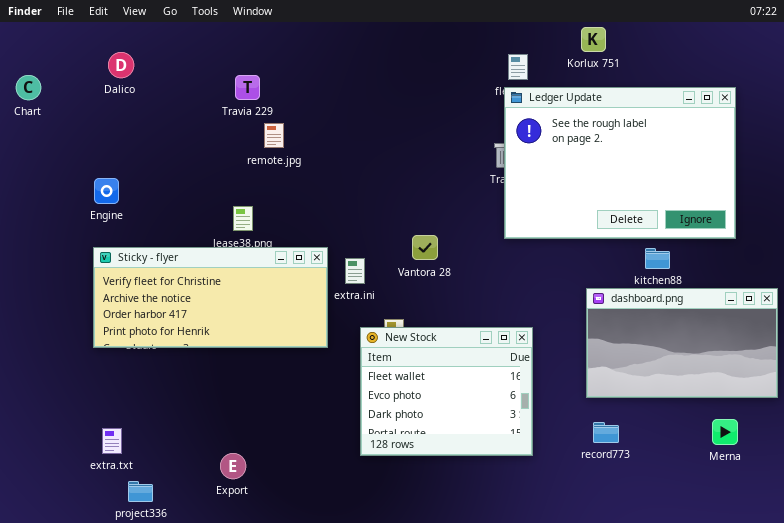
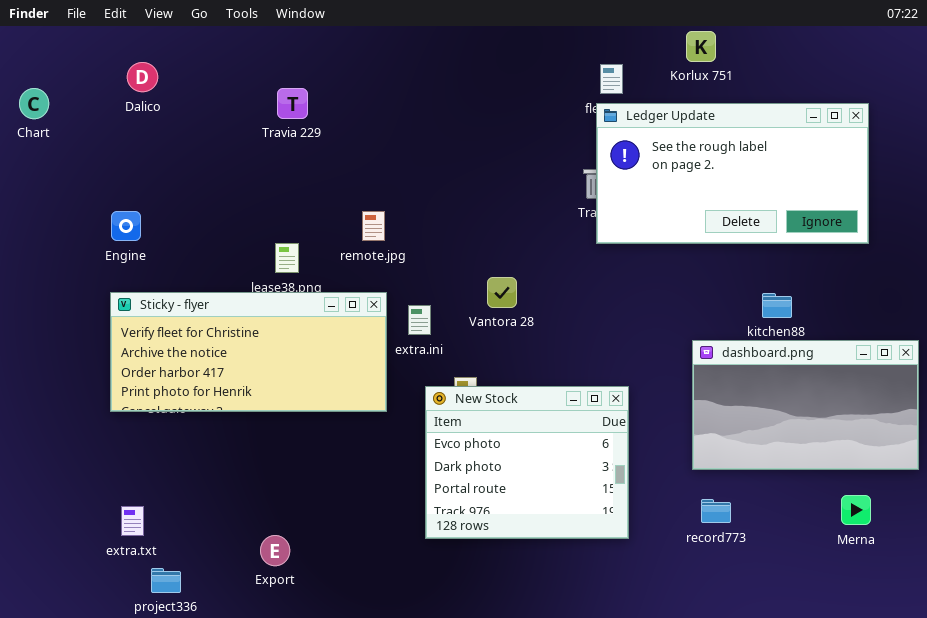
Ledger Update: [504,87,736,239] -> [596,103,869,244], resized
remote.jpg: [264,123,284,148] -> [362,211,385,241], moved
New Stock: [360,327,533,456] -> [425,386,629,539], scrolled down 1 row

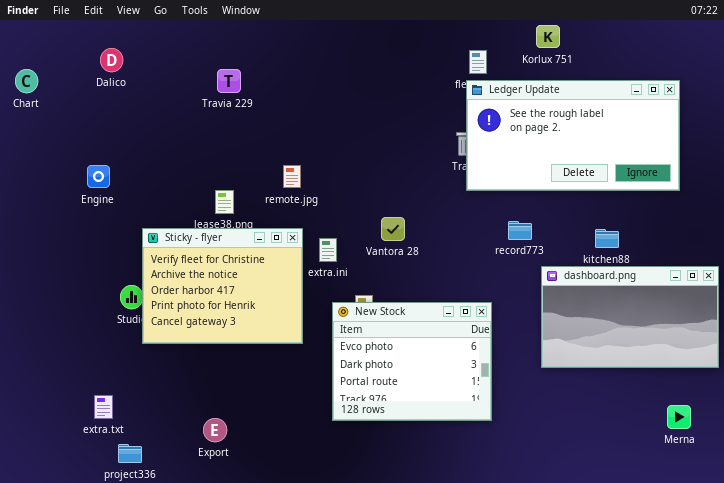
Sticky - flyer: [110,292,387,412] -> [142,228,303,344], resized
Merna: [841,495,871,525] -> [667,405,691,429], moved
record773: [701,499,731,523] -> [508,221,532,240], moved

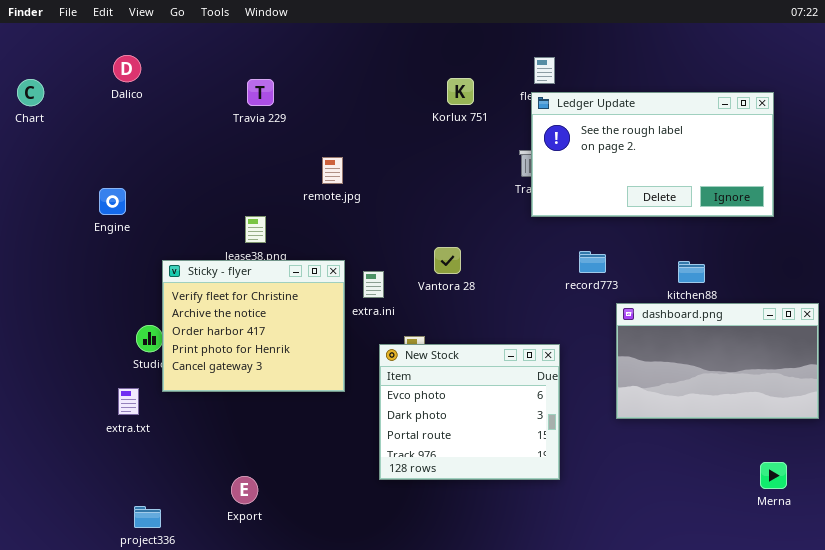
Korlux 751: [536,25,560,48] -> [447,78,474,105], moved
remote.jpg: [283,165,301,188] -> [322,157,343,184], moved
extra.txt: [94,395,113,419] -> [118,388,139,415], moved

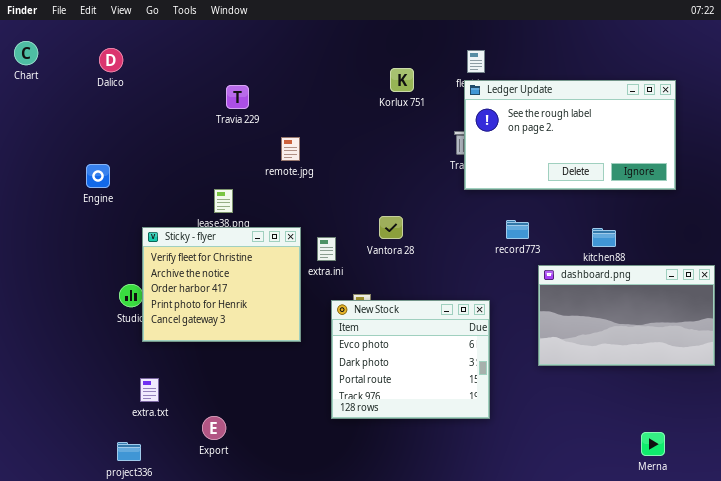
Chart: [17,79,44,106] -> [14,41,38,65], moved
Travia 229: [247,79,274,106] -> [226,85,249,109], moved
extra.txt: [118,388,139,415] -> [140,378,159,402], moved
Merna: [760,462,787,489] -> [641,432,665,456], moved

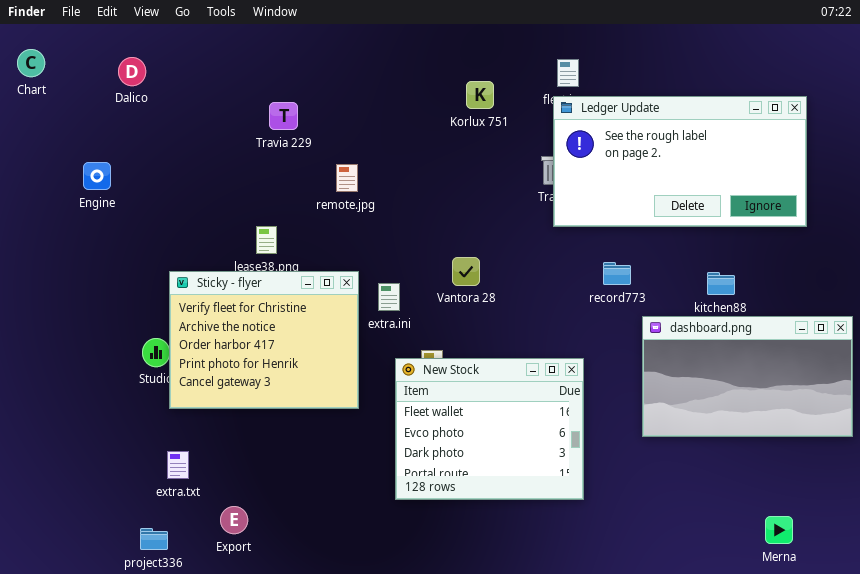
Engine: [86,164,110,188] -> [83,162,111,190], moved
New Stock: [331,300,490,419] -> [395,358,584,500], scrolled up 1 row
Export: [202,416,226,440] -> [220,506,248,534], moved

